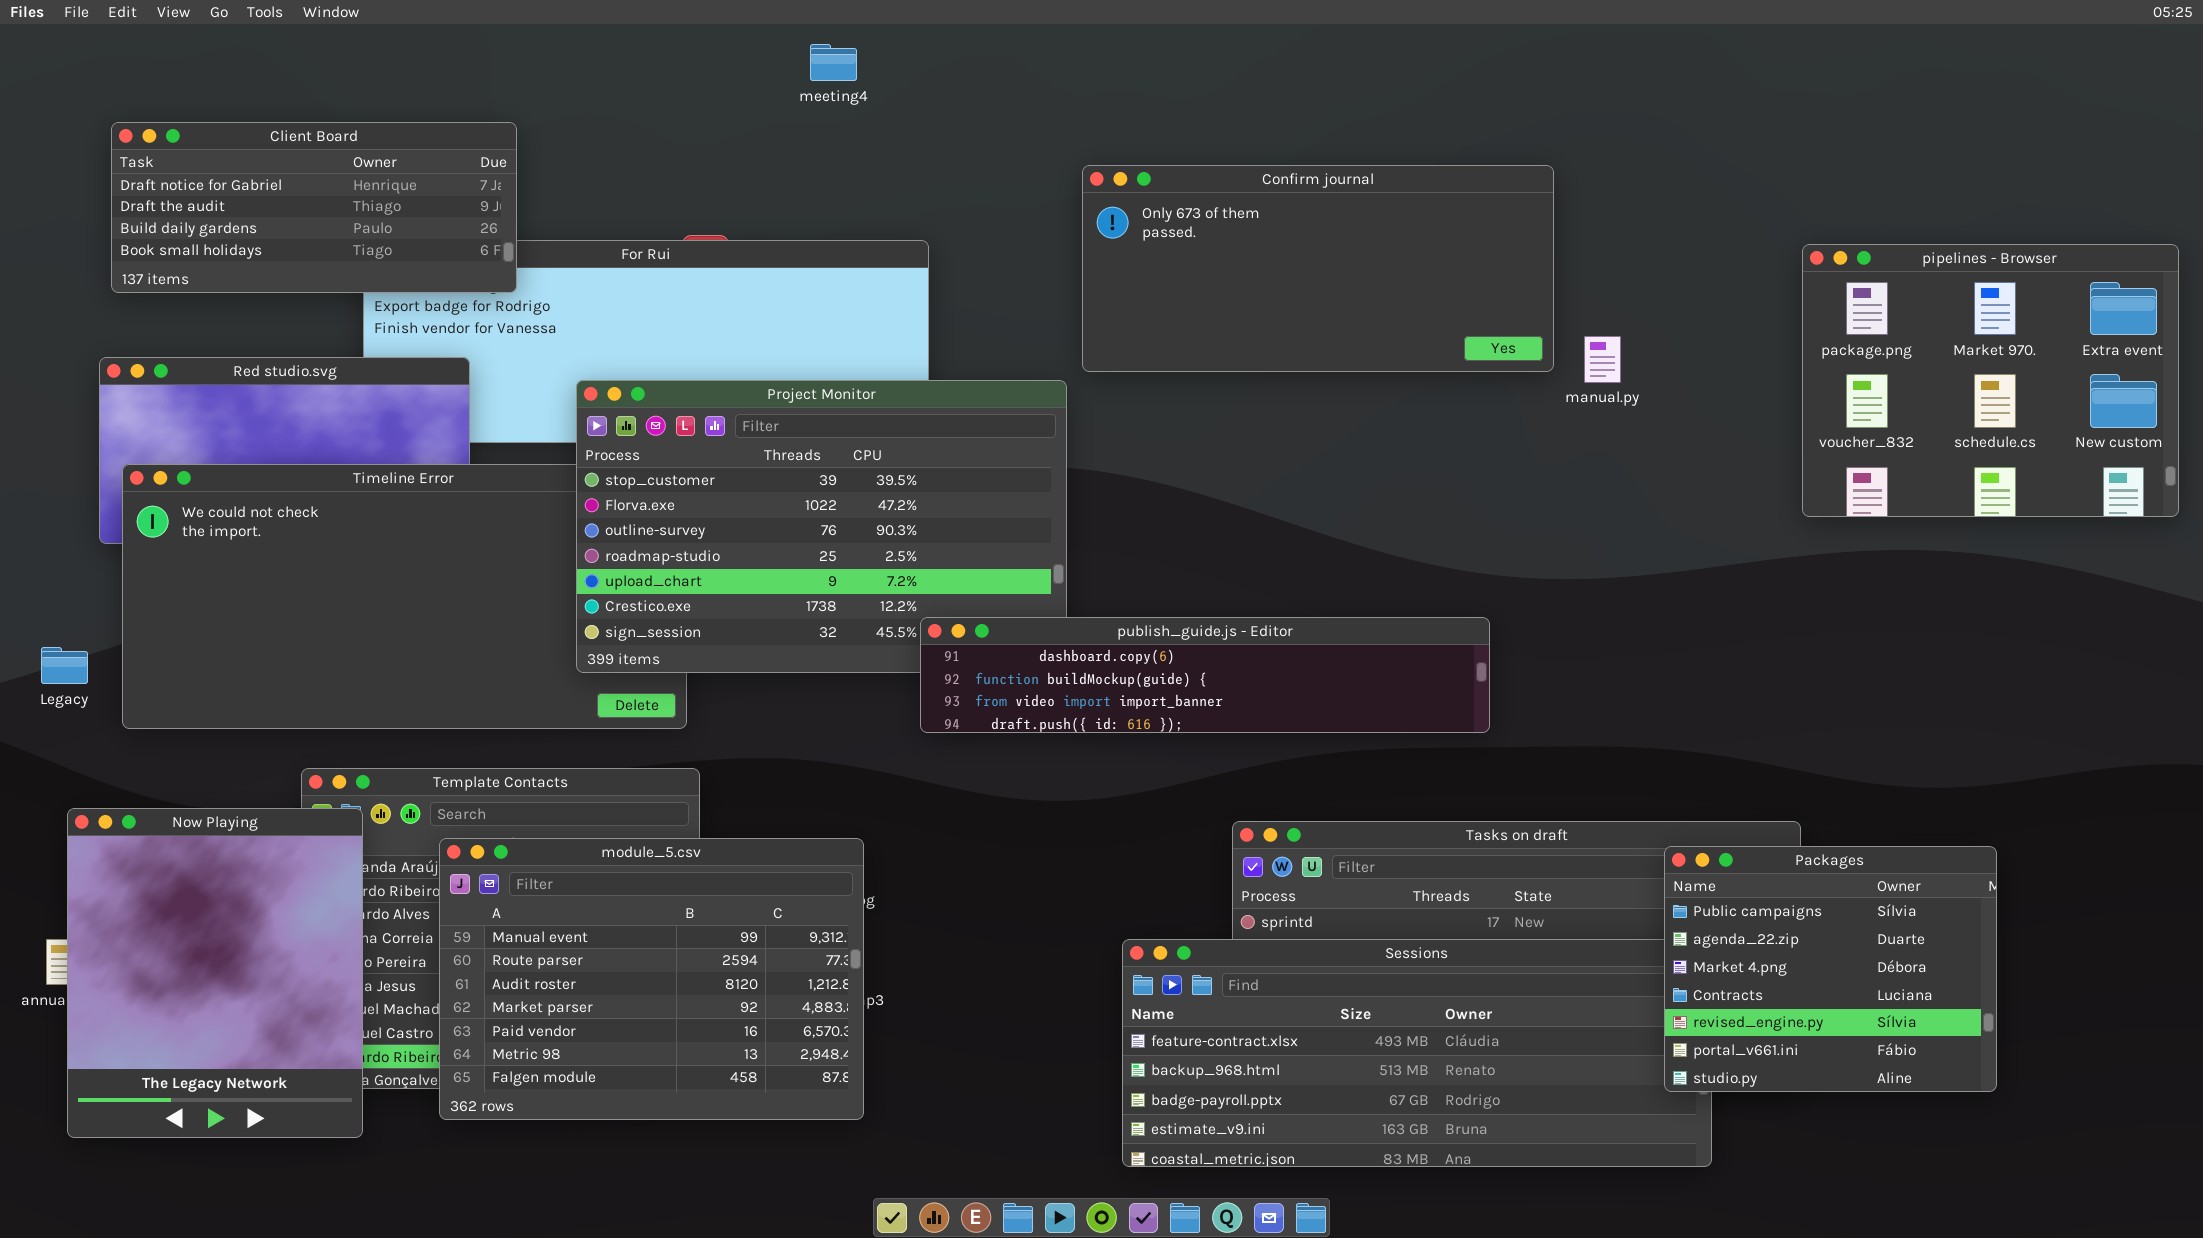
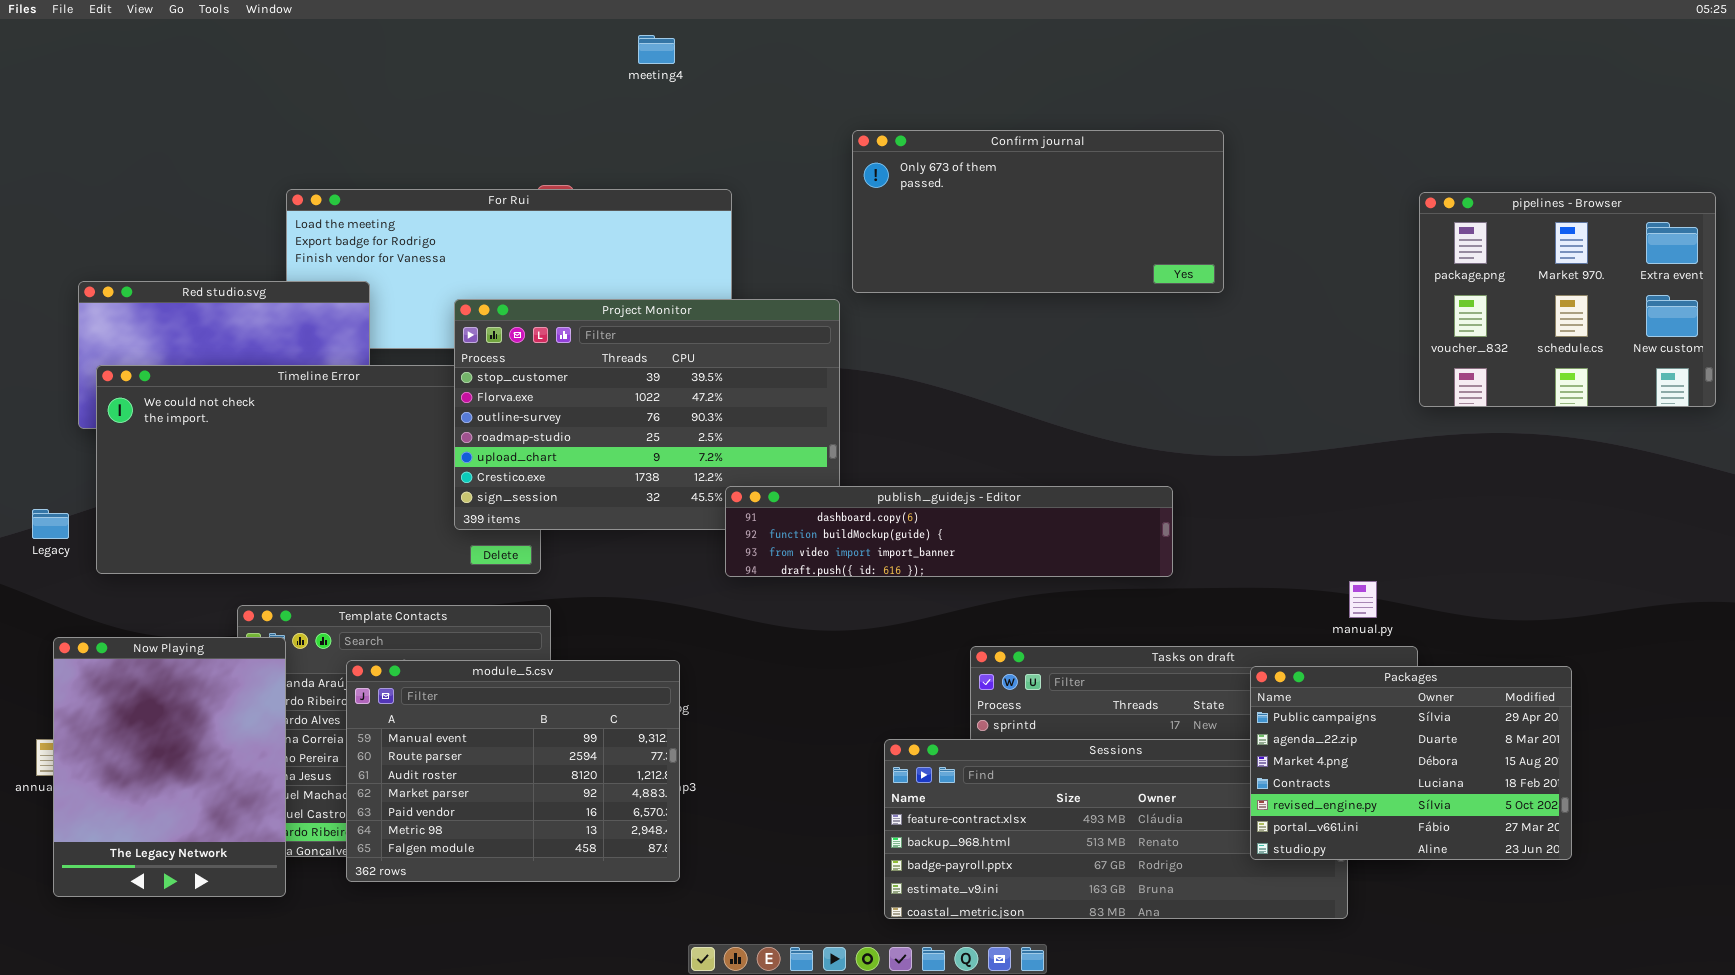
Client Board: [111,122,517,293] -> none, closed
manual.py: [1584,336,1621,383] -> [1349,581,1377,618], moved
Packages: [1664,846,1997,1092] -> [1250,666,1572,860], resized

